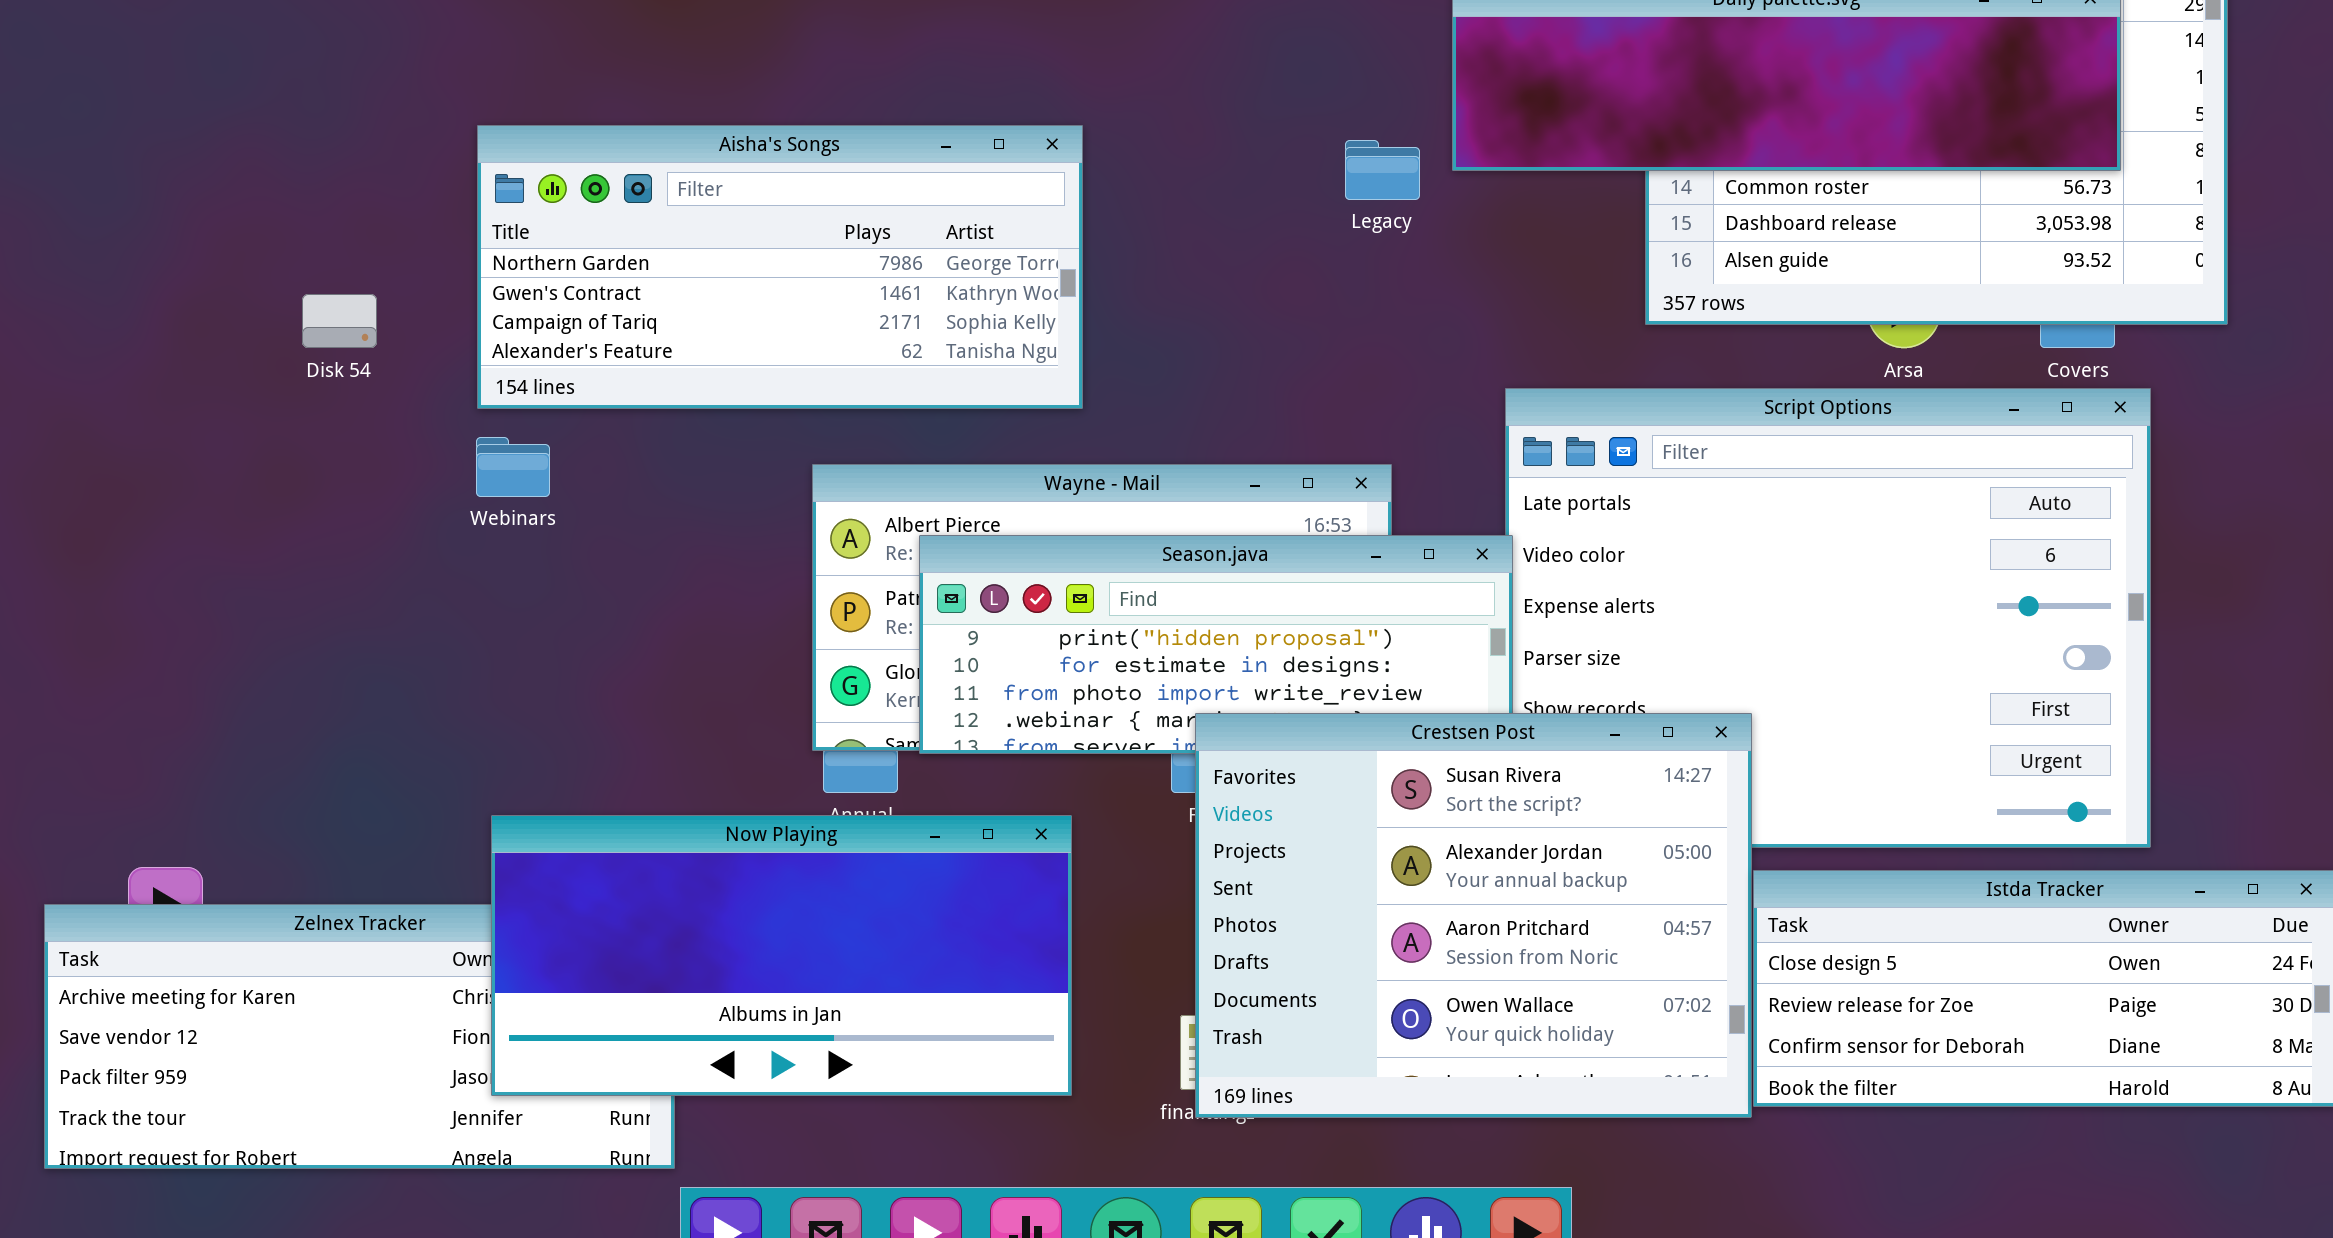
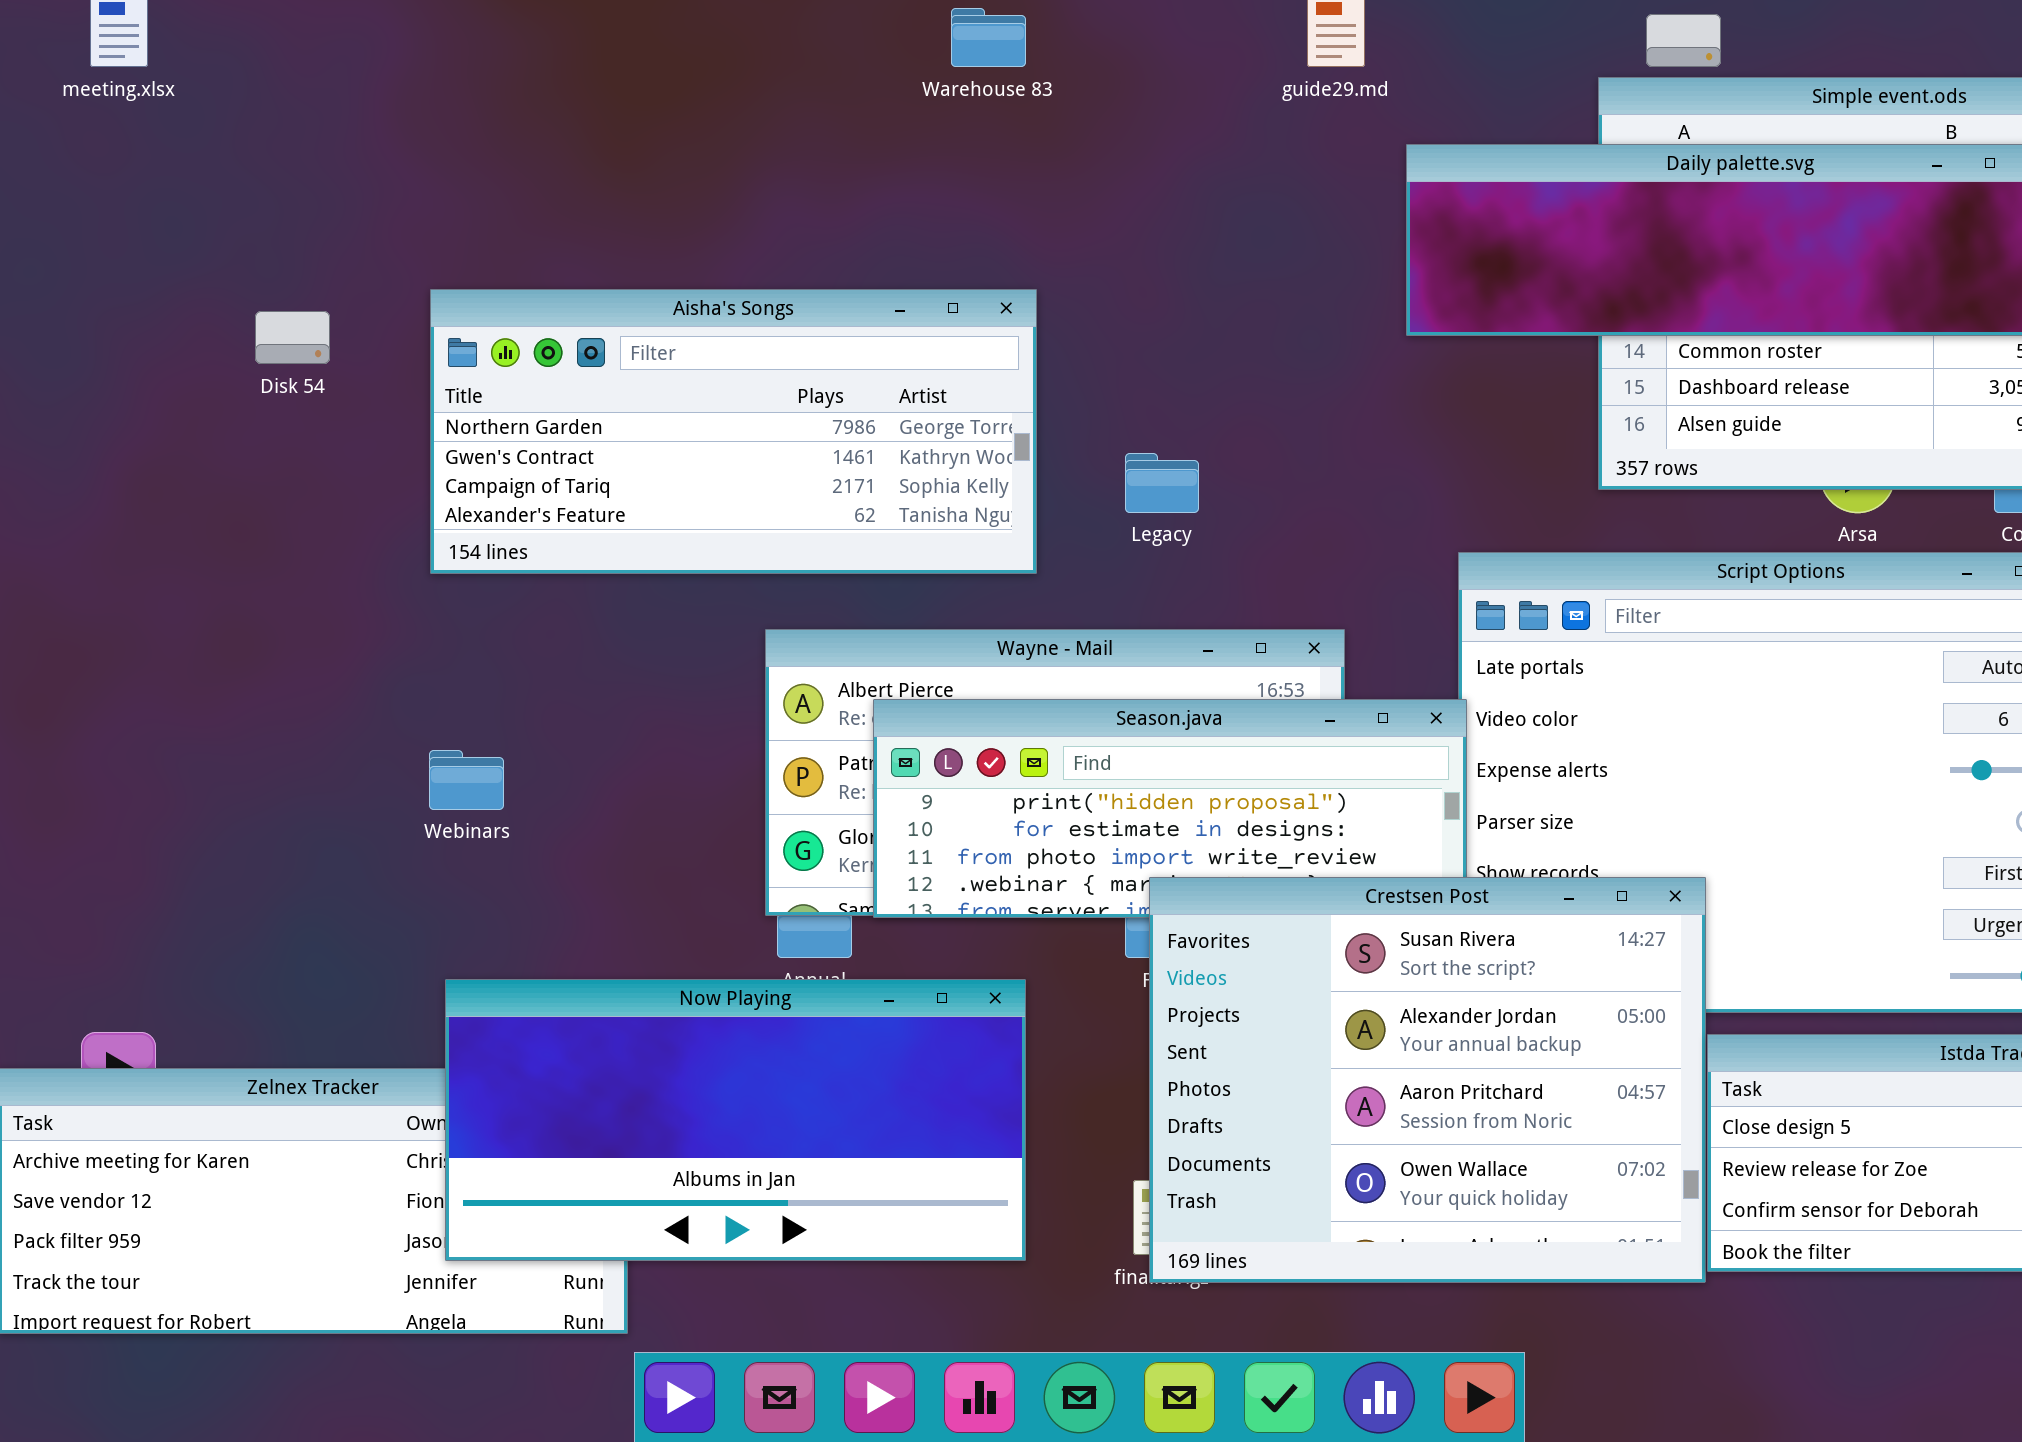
Legacy: [1345,140,1420,200] -> [1125,453,1199,513], moved
Disk 54: [302,294,377,348] -> [255,311,330,364], moved
Webinars: [476,437,550,497] -> [429,750,504,810], moved

